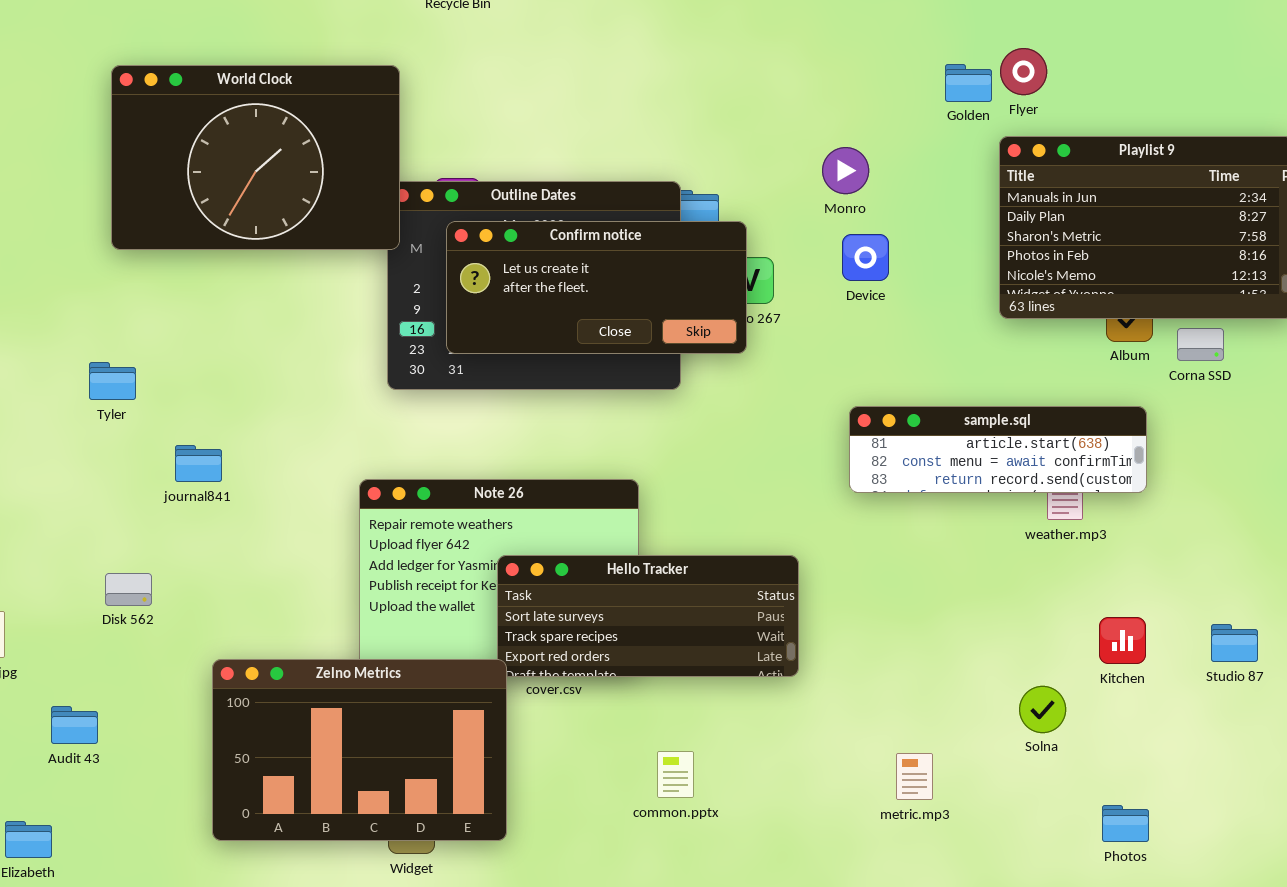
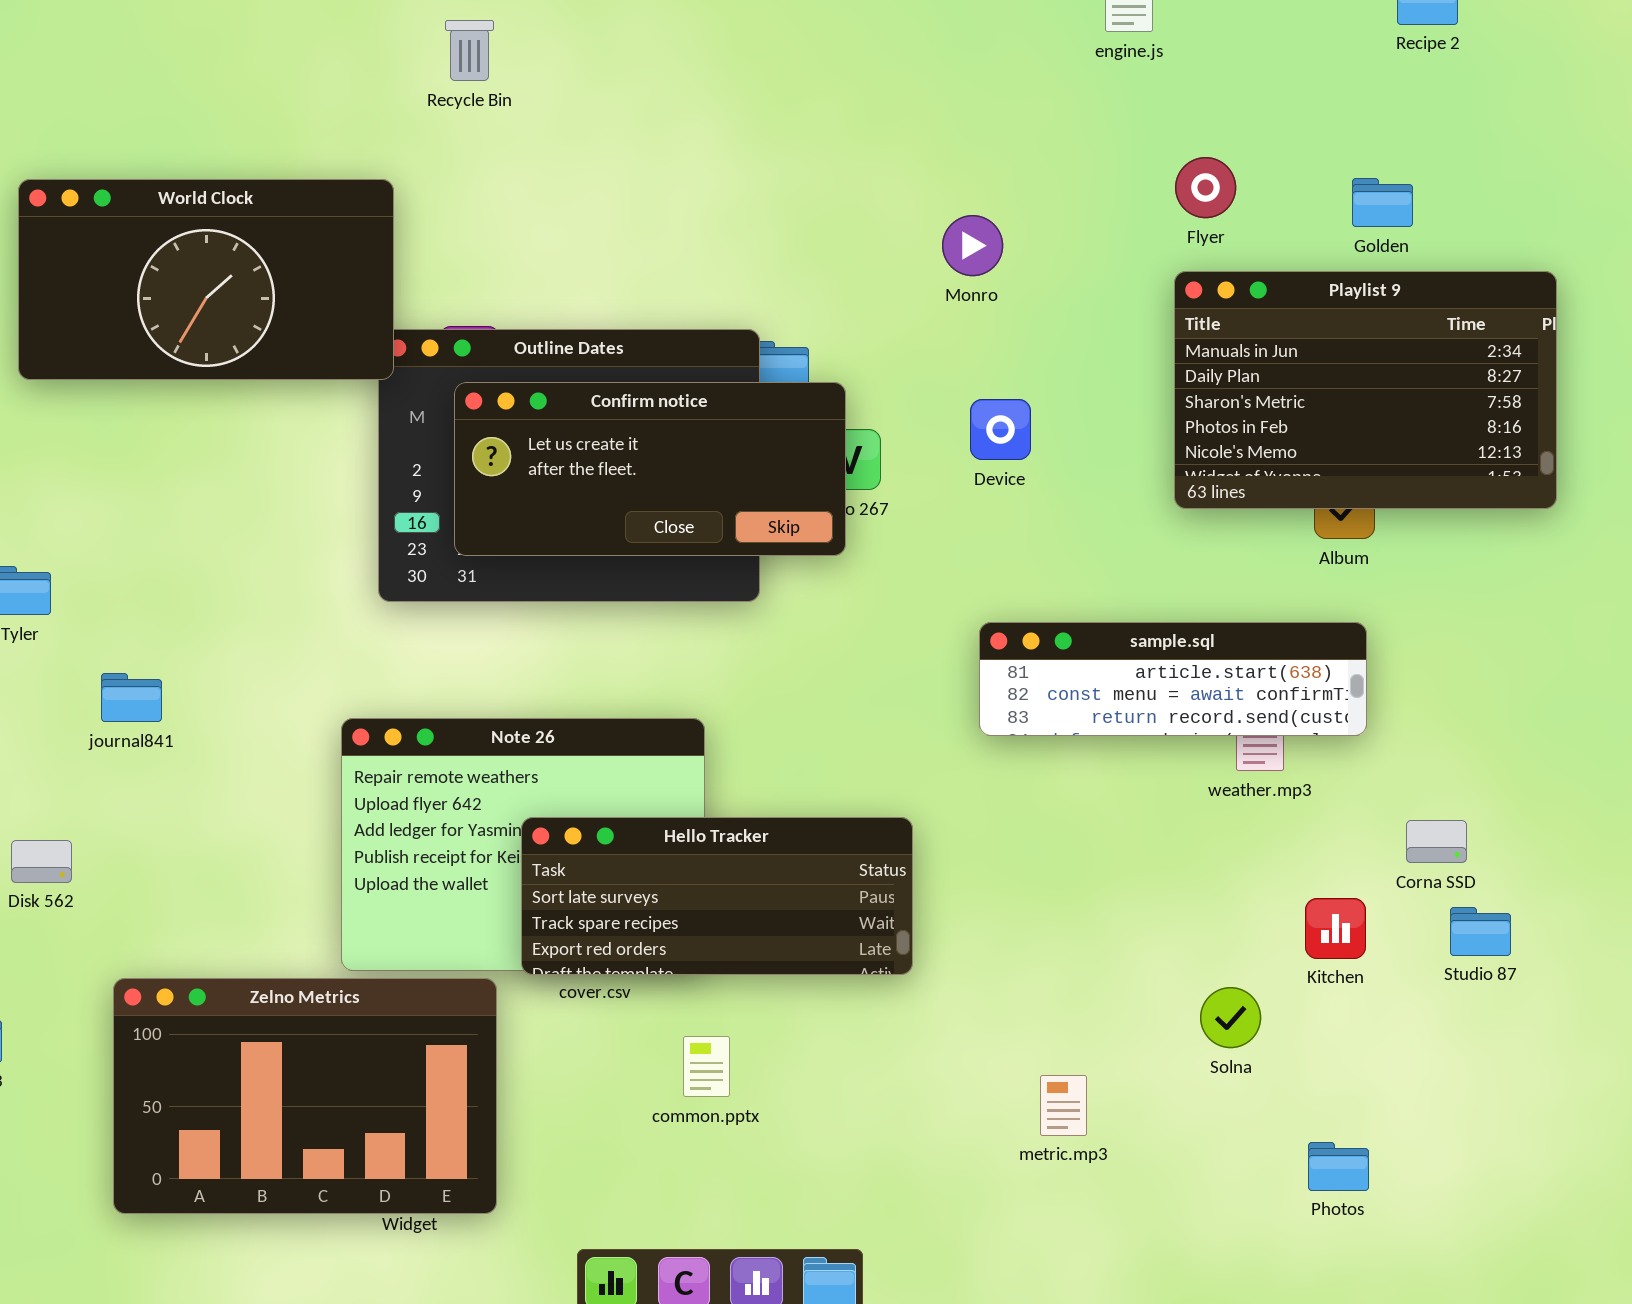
Golden: [945,64,992,102] -> [1352,178,1413,227], moved
World Clock: [111,65,400,250] -> [18,179,394,380], resized
Monro: [822,147,869,194] -> [942,215,1003,276], moved
Corna SSD: [1177,328,1224,361] -> [1406,820,1467,863], moved
Zelno Metrics: [212,659,507,841] -> [113,978,497,1214], moved
common.pptx: [657,751,694,798] -> [683,1036,730,1097], moved

